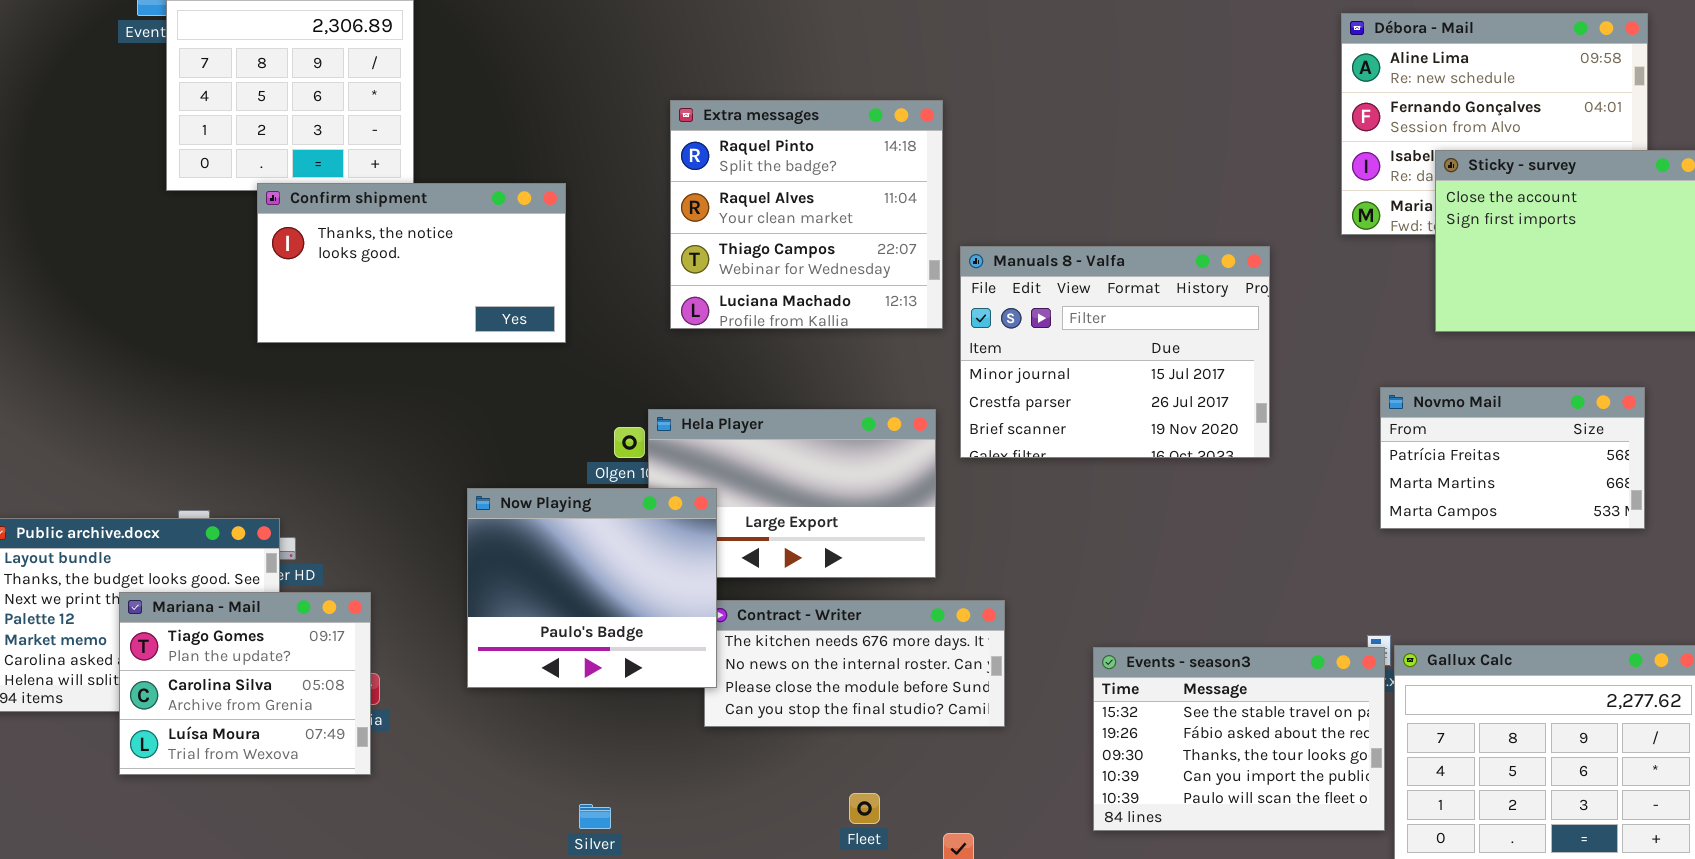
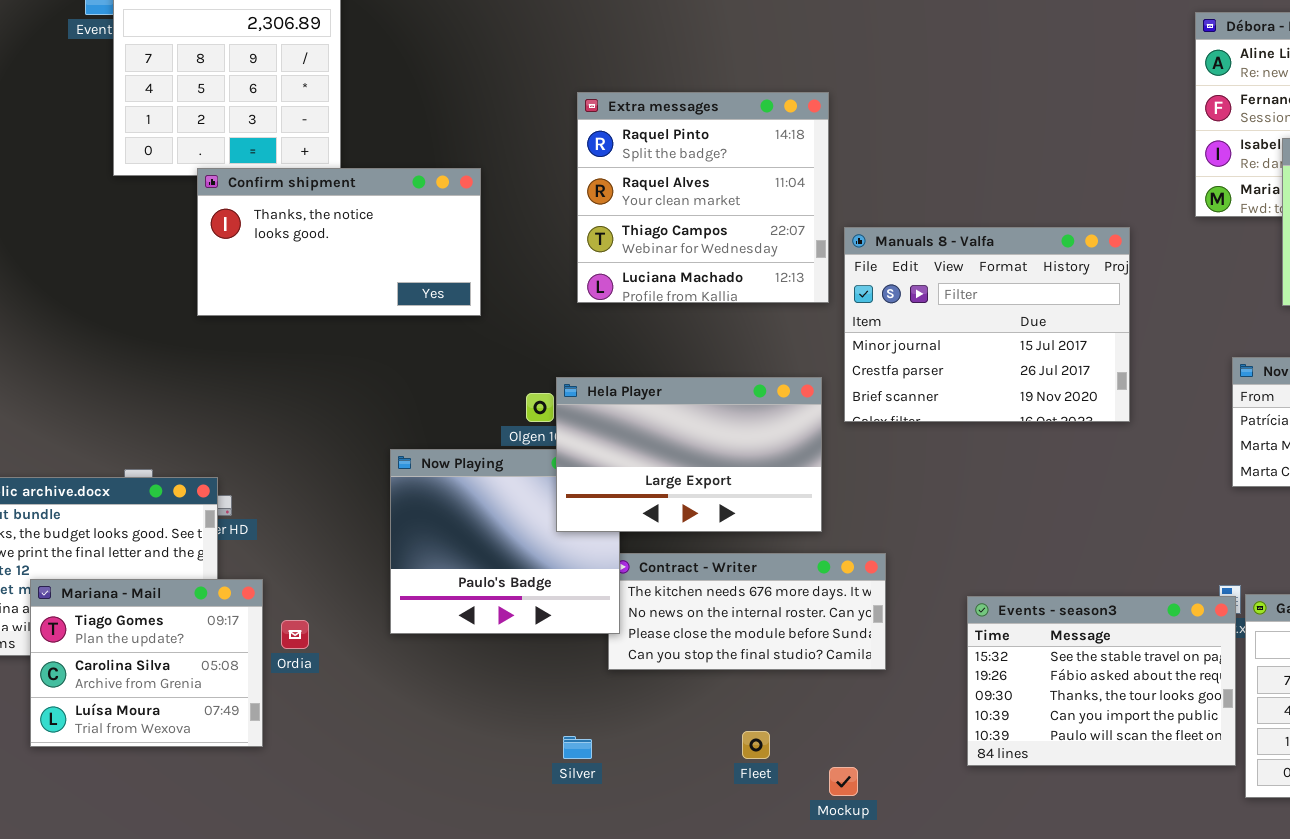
Hela Player: [648,409,936,578] -> [556,377,822,532], raised
Mariana - Mail: [119,592,371,775] -> [30,579,263,747], moved
Silver: [579,804,611,829] -> [563,736,592,759], moved

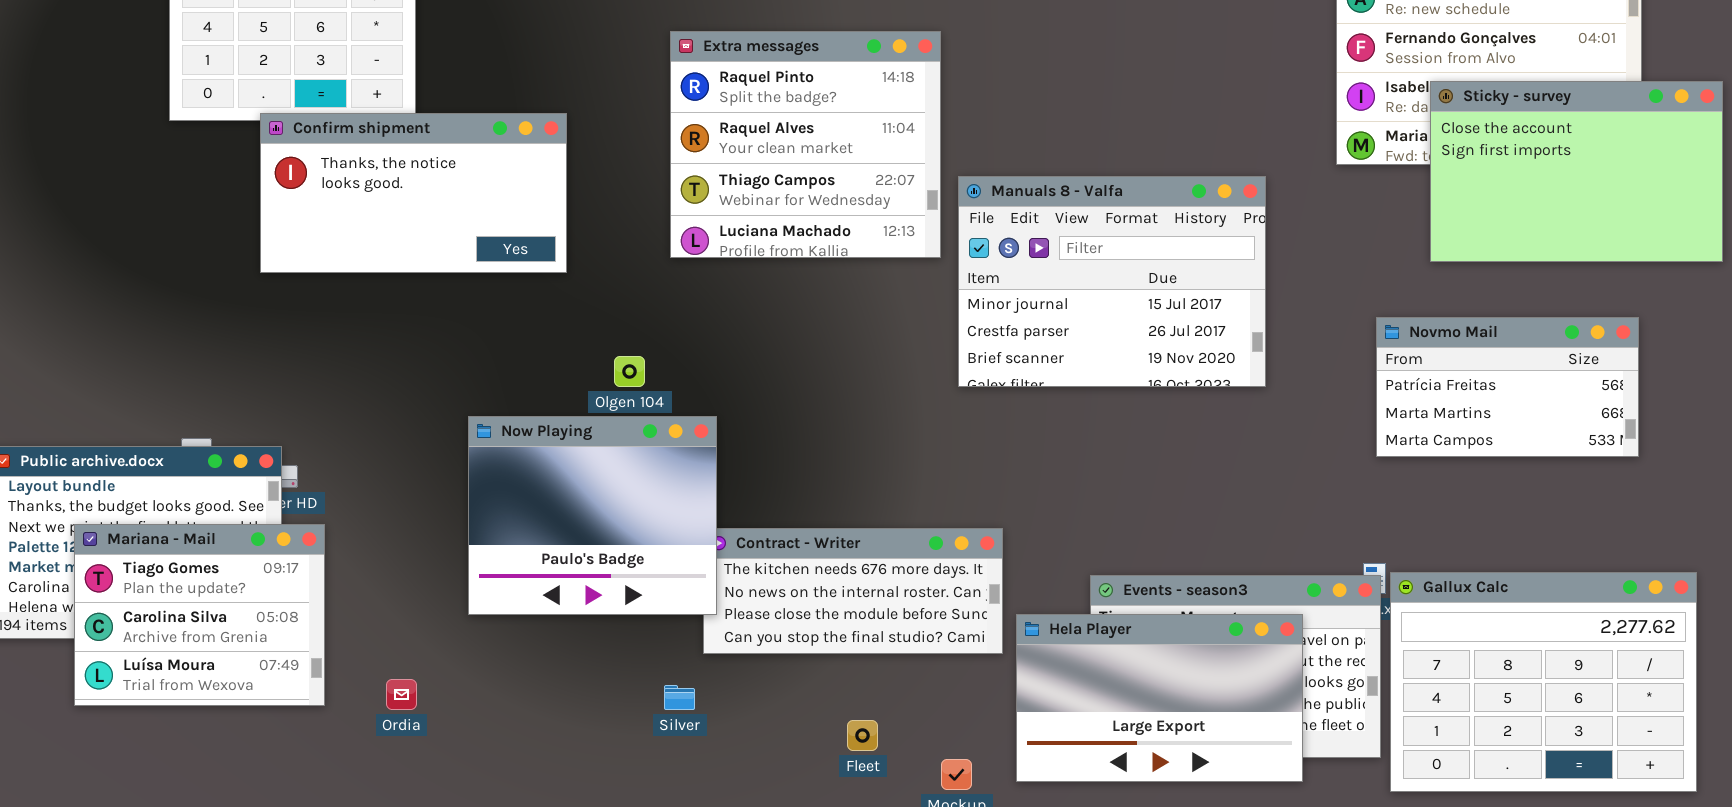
Hela Player: [556,377,822,532] -> [1016,614,1303,782], moved
Mariana - Mail: [30,579,263,747] -> [74,524,325,706], moved
Ordia: [281,620,309,649] -> [386,679,417,710], moved
Silver: [563,736,592,759] -> [664,685,695,710], moved

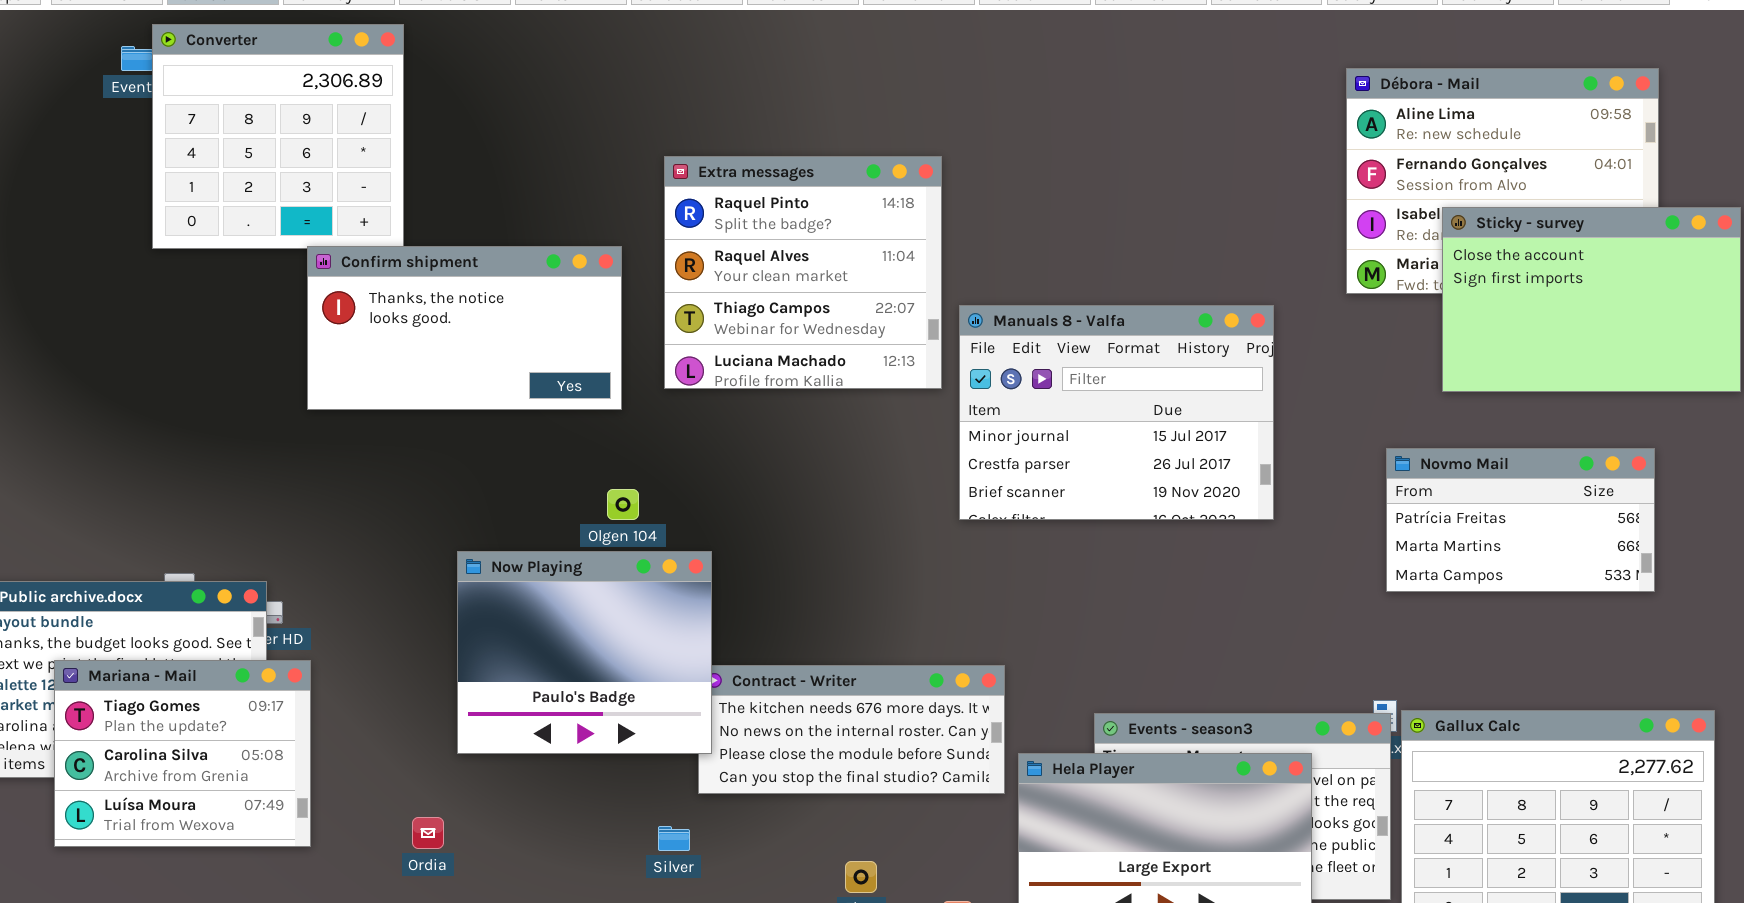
Confirm shipment: [260,113,567,273] -> [307,246,622,410], moved
Ordia: [386,679,417,710] -> [412,817,444,849], moved

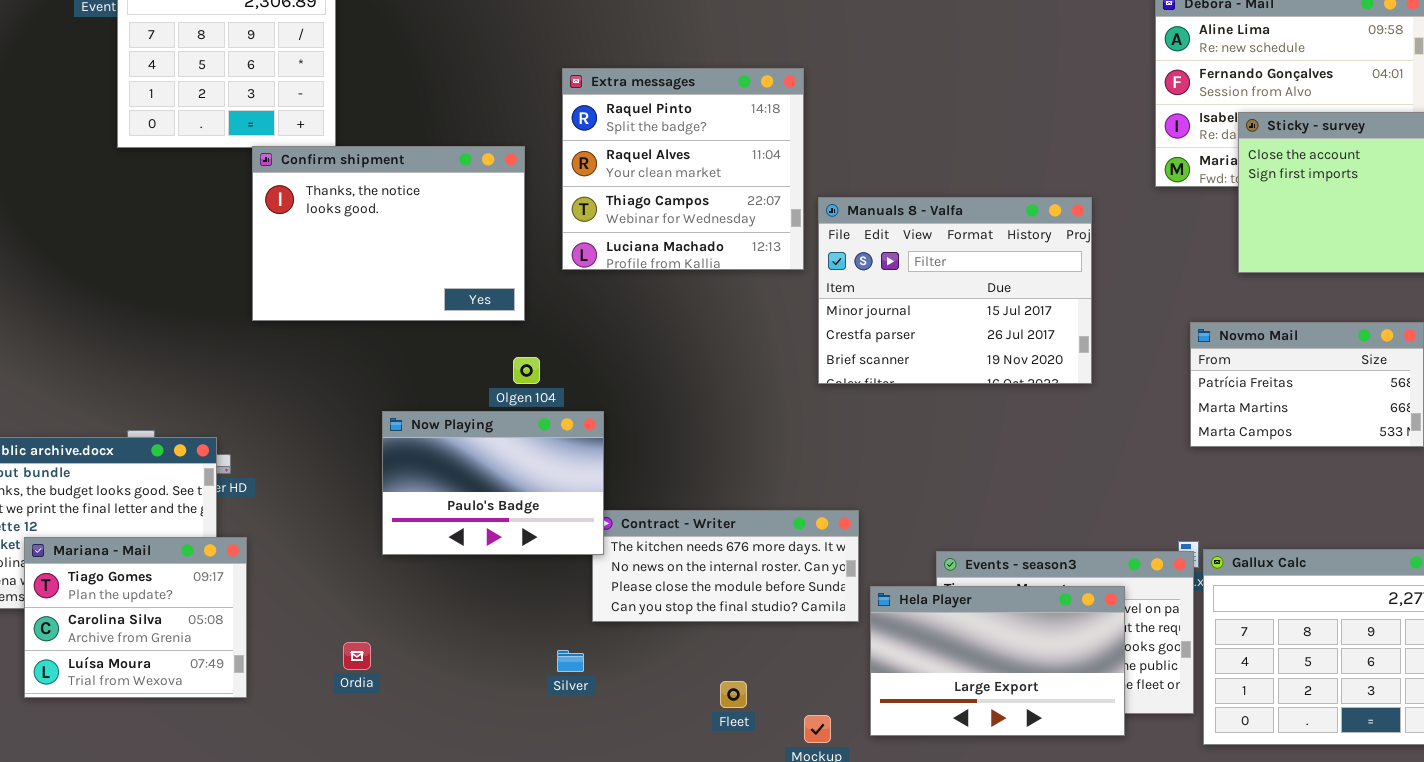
Confirm shipment: [307,246,622,410] -> [252,146,525,321], resized
Now Playing: [457,551,712,754] -> [382,411,604,555], resized
Mariana - Mail: [54,660,311,847] -> [24,537,247,698], moved

